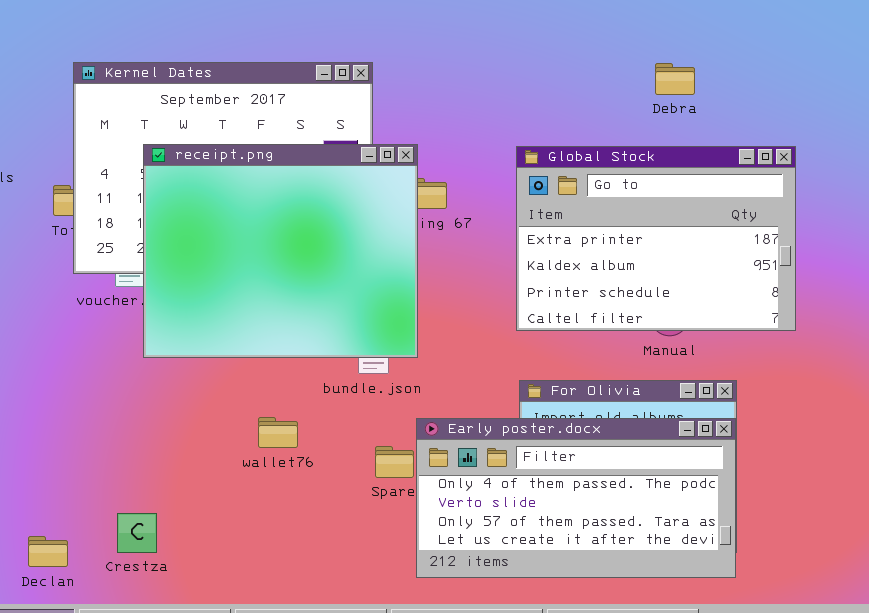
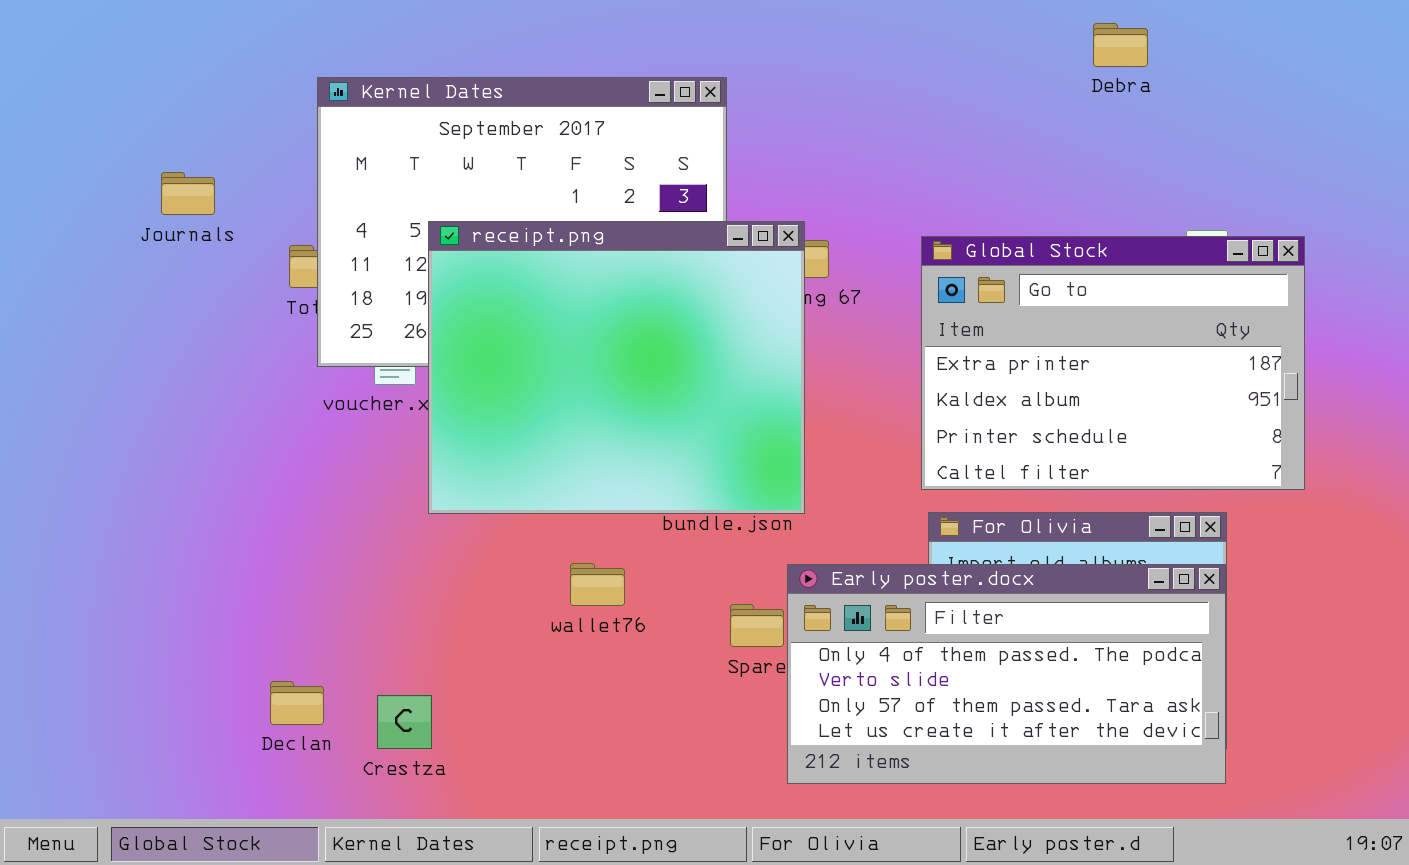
Debra: [655,63,695,95] -> [1093,23,1148,67], moved
receipt.png: [143,144,418,358] -> [428,221,805,514], moved
Global Stock: [516,146,796,331] -> [921,236,1305,490], moved
Declan: [28,536,68,567] -> [270,681,324,725], moved

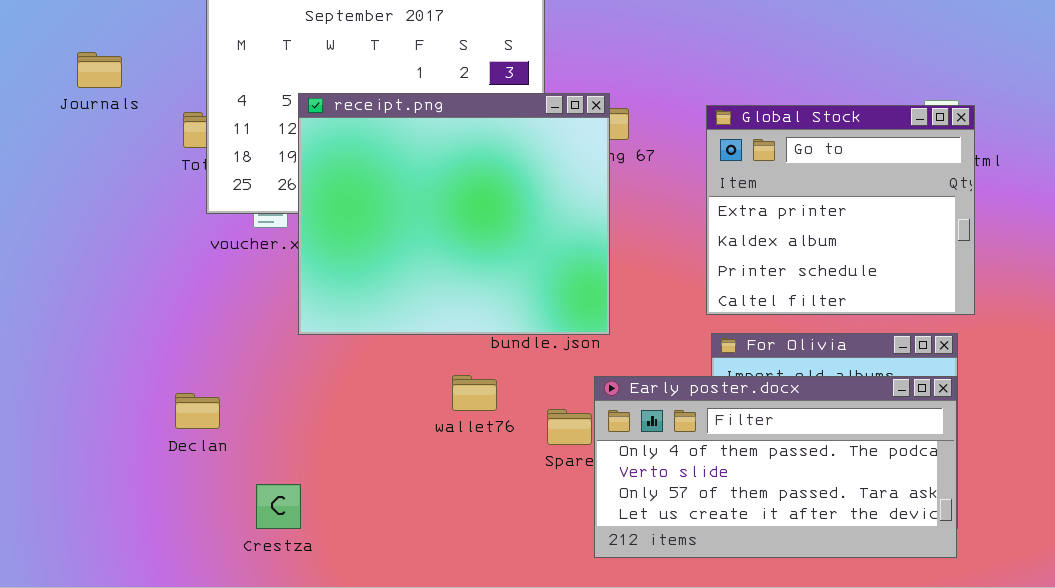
Global Stock: [921,236,1305,490] -> [706,105,975,315], resized
wallet76: [570,563,625,606] -> [452,375,497,411], moved
Declan: [270,681,324,725] -> [175,393,220,429], moved

